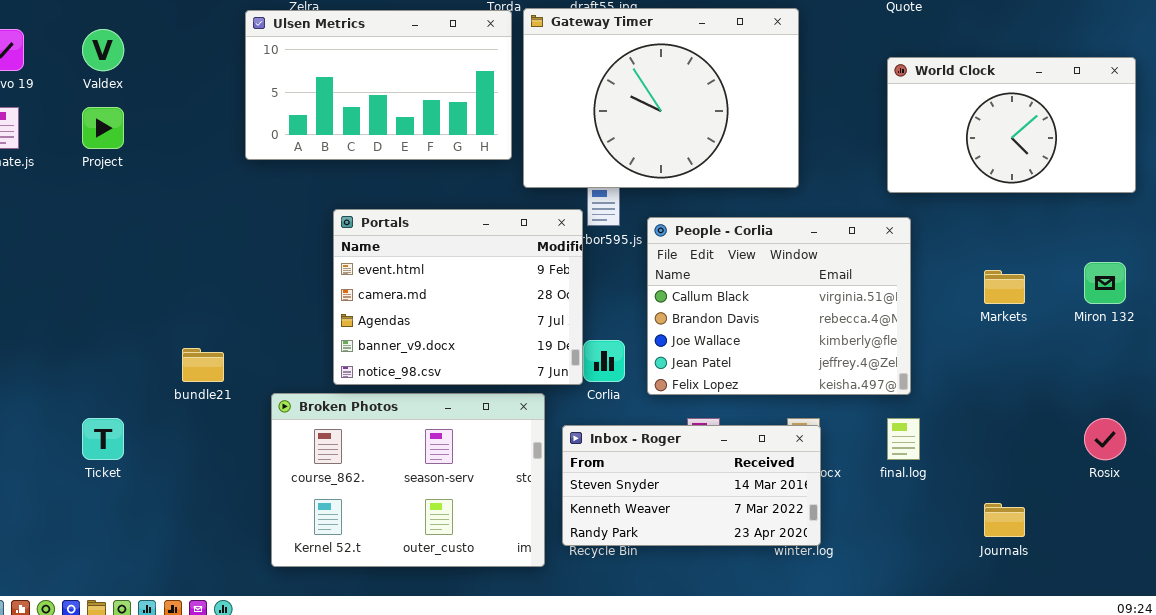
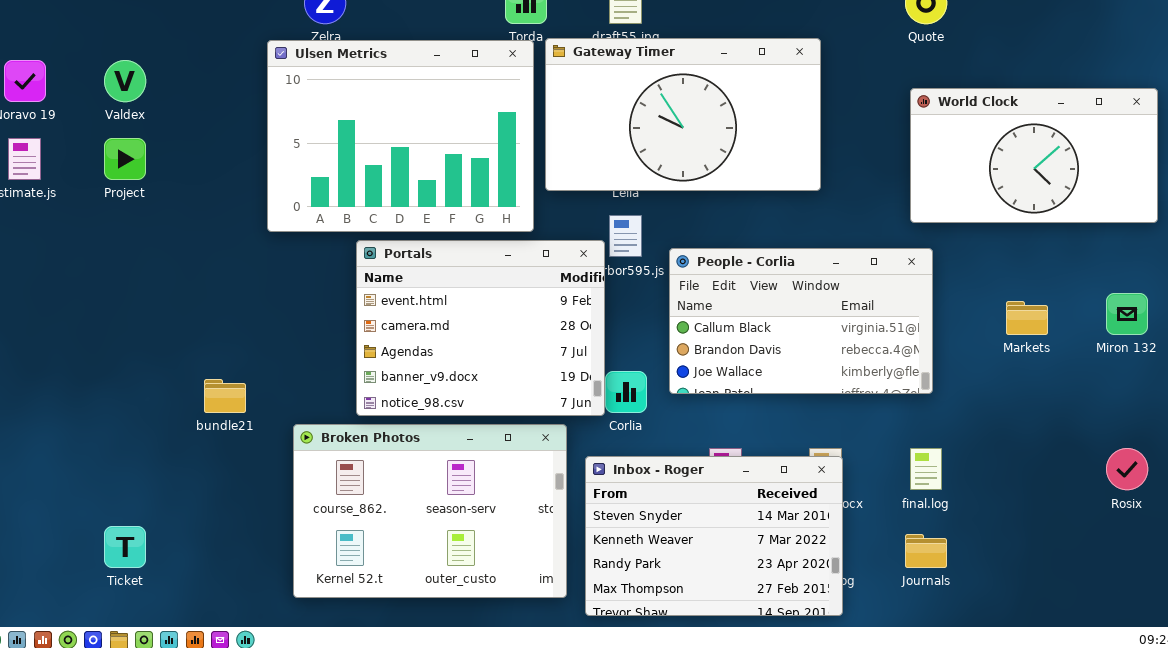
Gateway Timer: [523,8,799,188] -> [545,38,821,191], resized
Ulsen Metrics: [245,10,512,160] -> [267,40,534,232], resized
People - Corlia: [647,217,911,395] -> [669,248,933,394], resized
Ticket: [82,418,124,460] -> [104,526,146,568], moved
Inbox - Roger: [562,425,821,546] -> [585,456,843,616], resized
Journals: [984,503,1025,537] -> [905,534,947,568], moved

